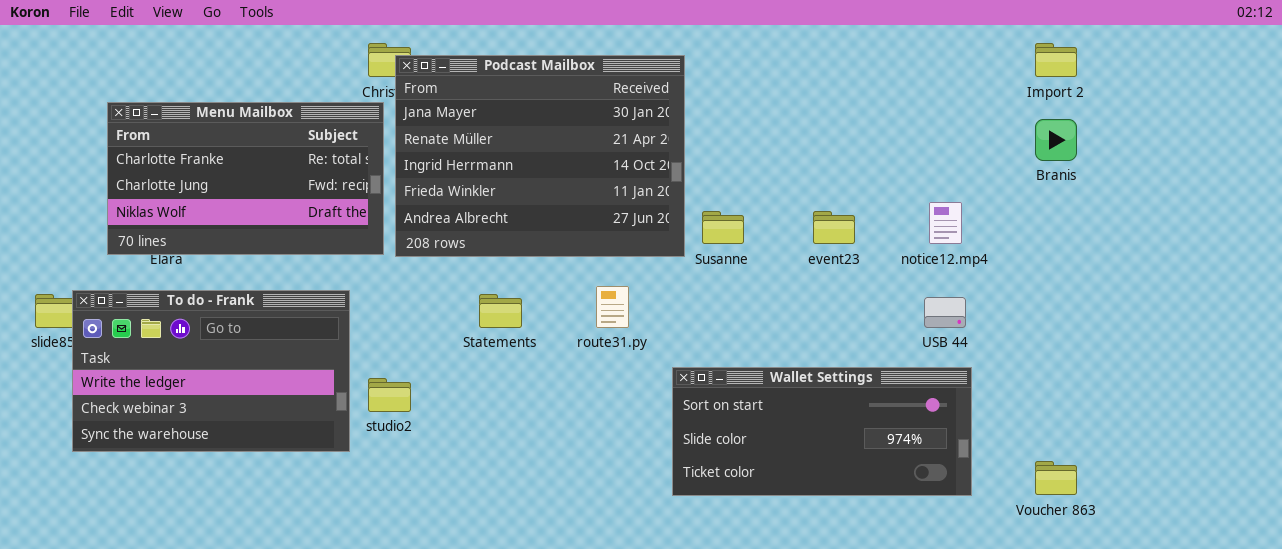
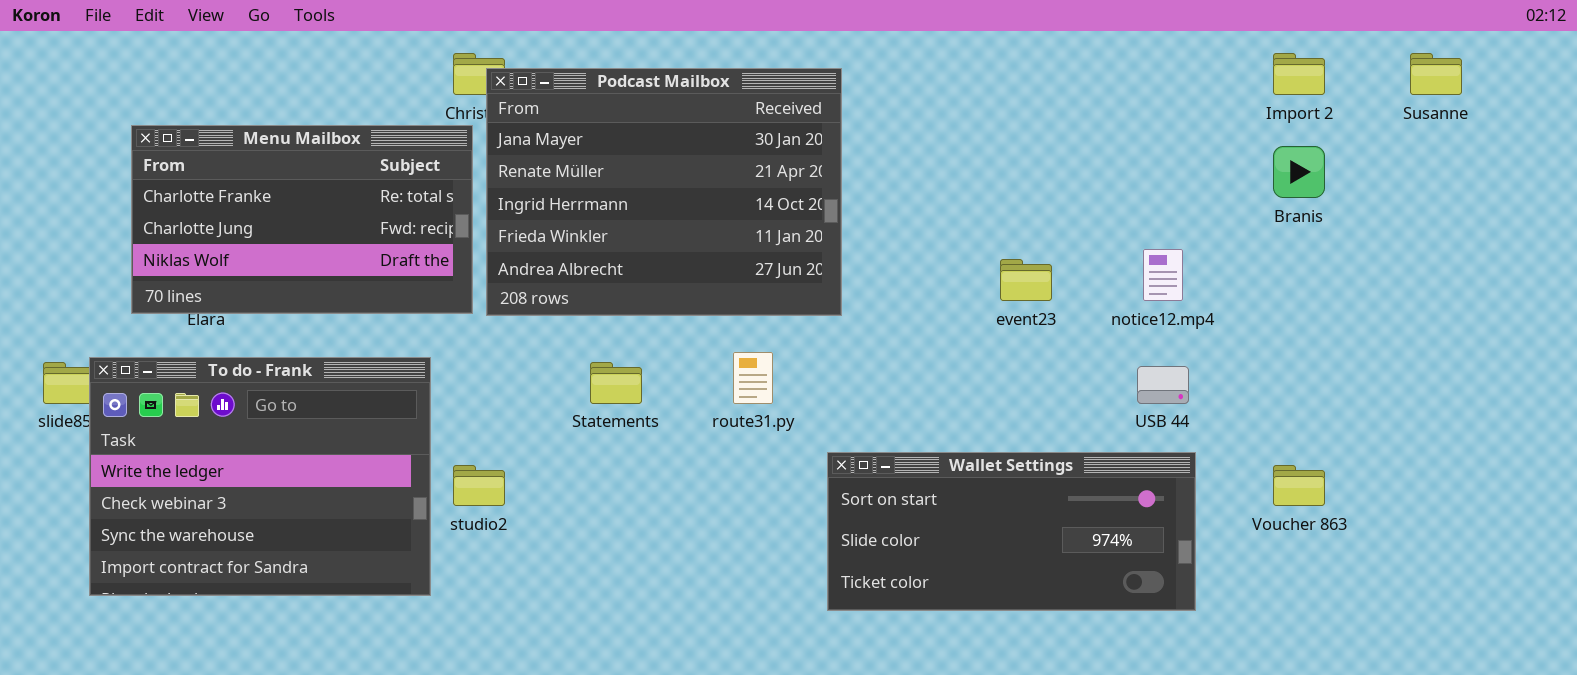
Susanne: [702,211,744,244] -> [1410,53,1462,95], moved
To do - Frank: [72,290,350,452] -> [89,357,431,596], resized
Voucher 863: [1035,461,1077,495] -> [1273,465,1325,506], moved

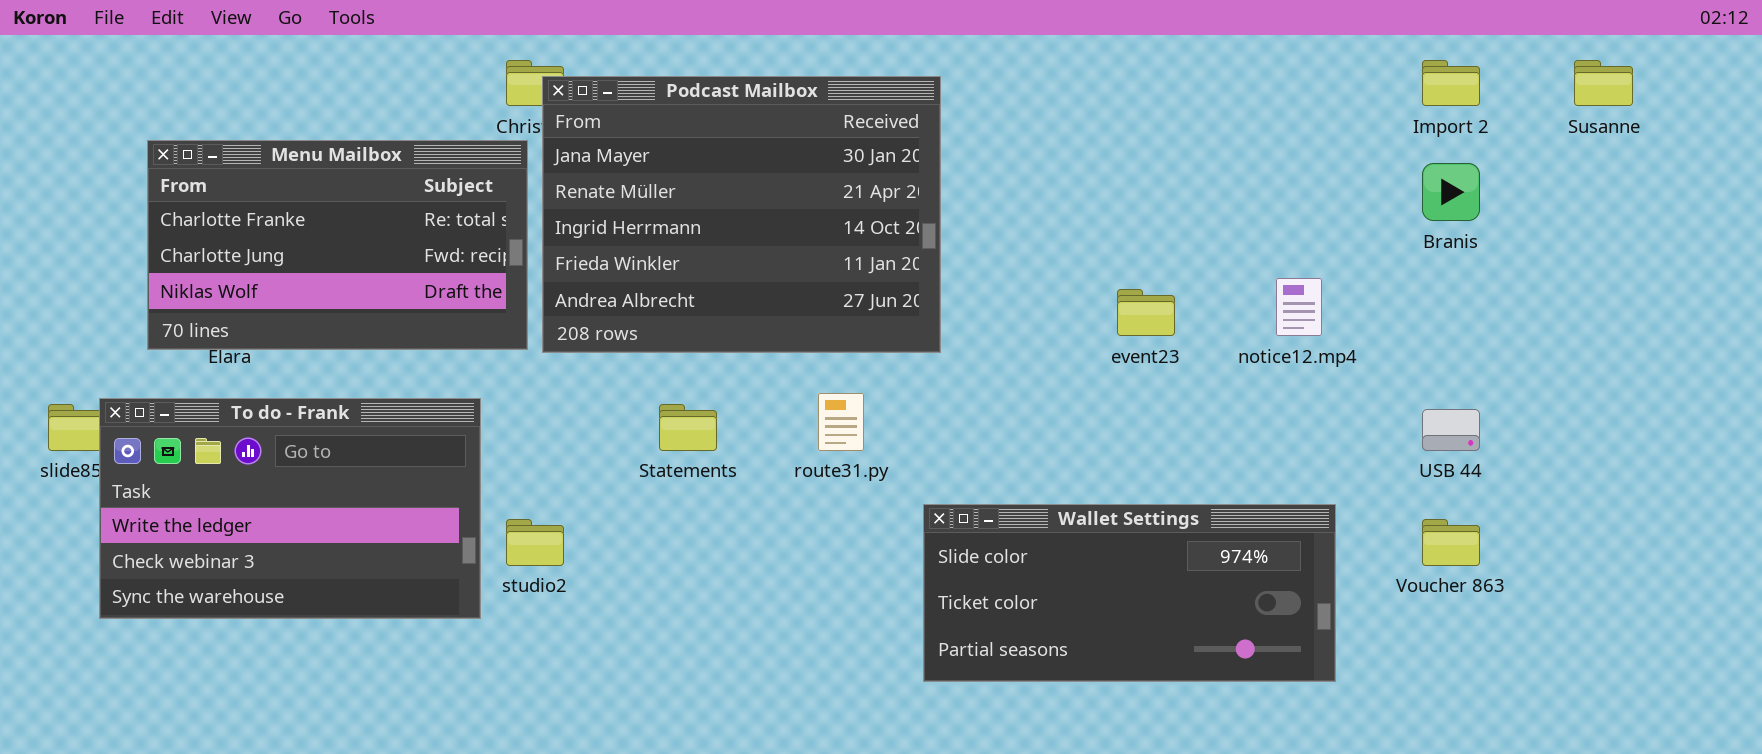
To do - Frank: [89,357,431,596] -> [99,398,481,619], resized
USB 44: [1137,366,1189,404] -> [1422,409,1480,451], moved
Wallet Settings: [827,452,1196,611] -> [923,504,1336,682], scrolled down 1 row

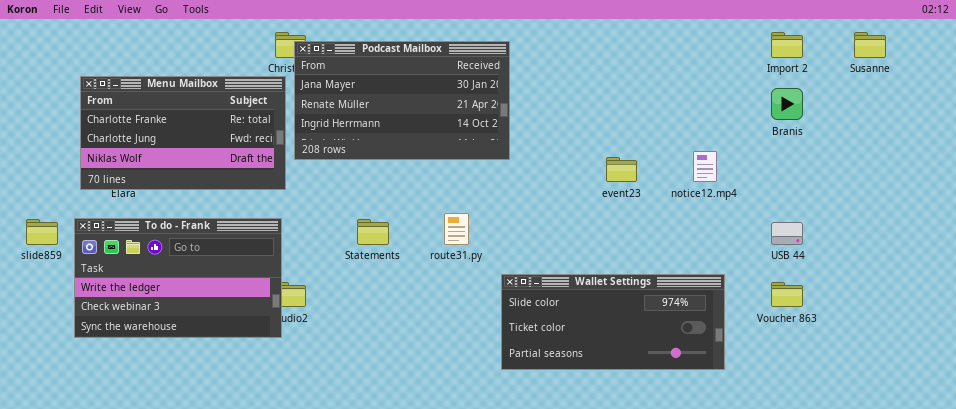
Podcast Mailbox: [542,76,941,353] -> [294,41,510,160], resized
To do - Frank: [99,398,481,619] -> [74,218,282,338], moved

